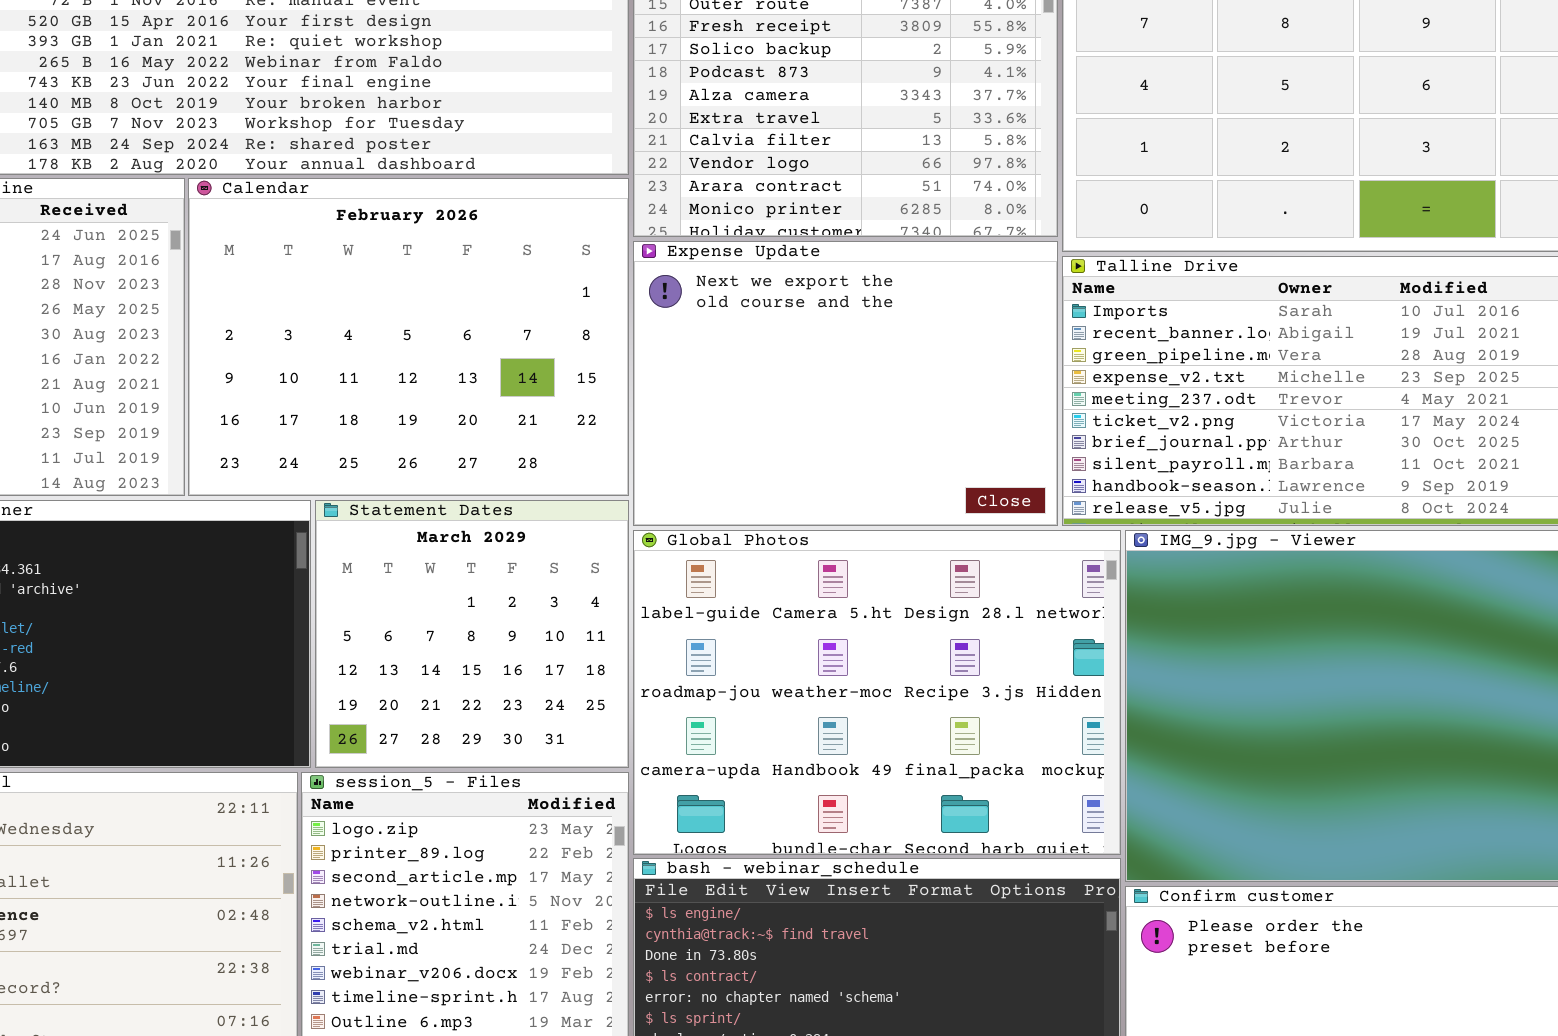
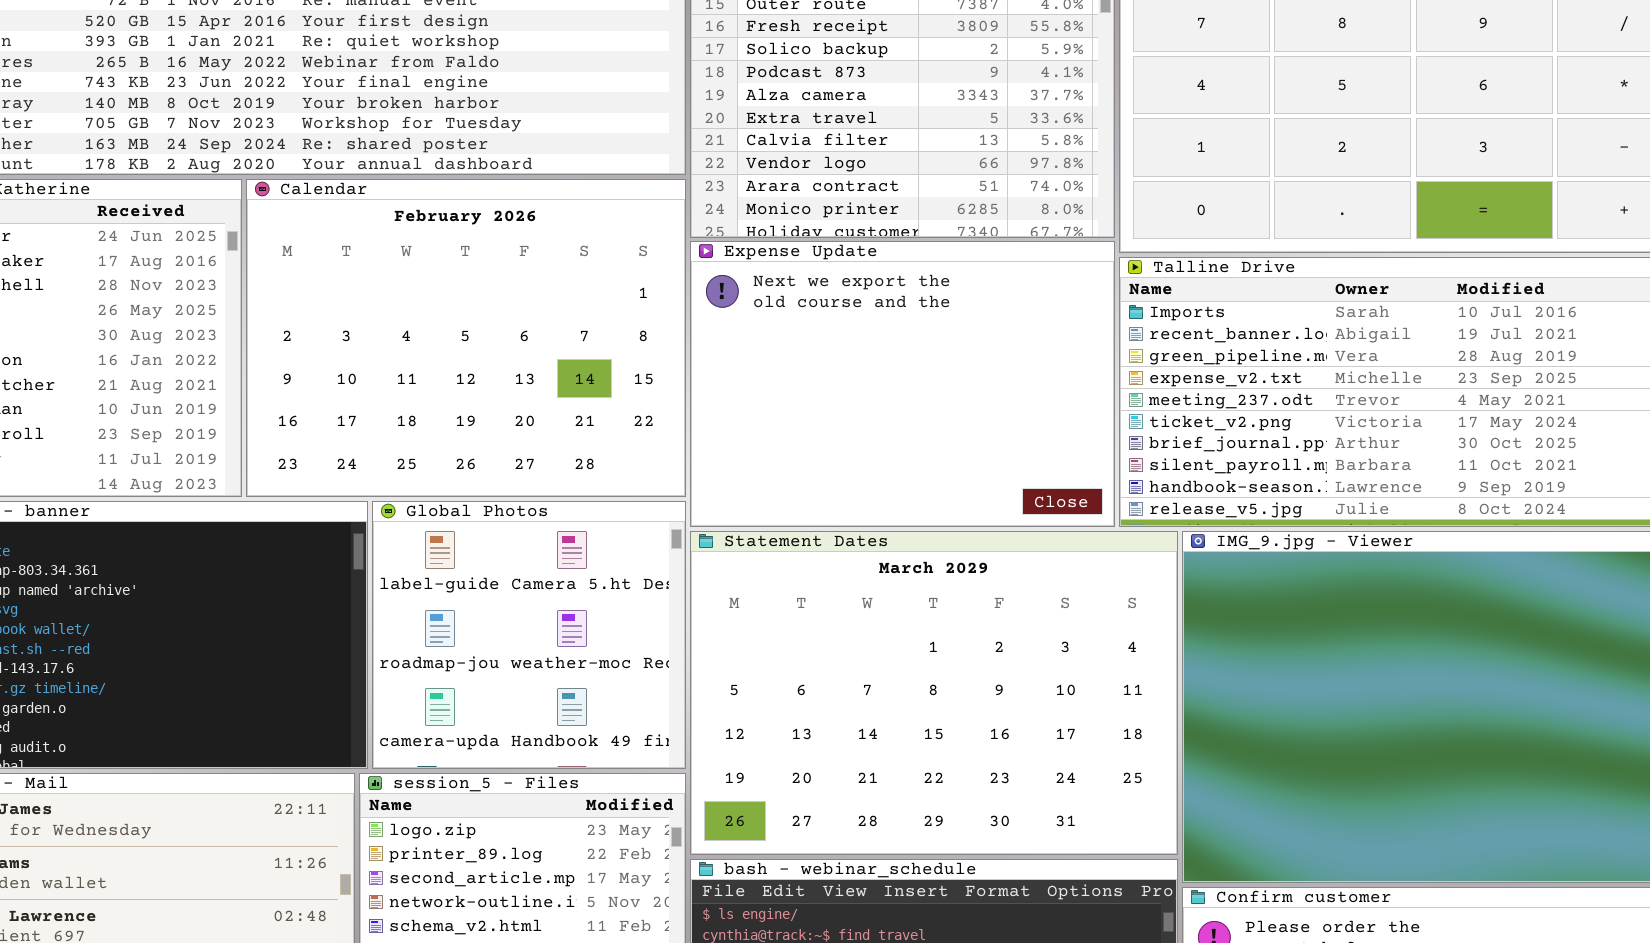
Statement Dates: [315,500,629,768] -> [690,531,1178,855], moved, resized
Global Photos: [633,530,1121,855] -> [372,501,686,769], moved, resized

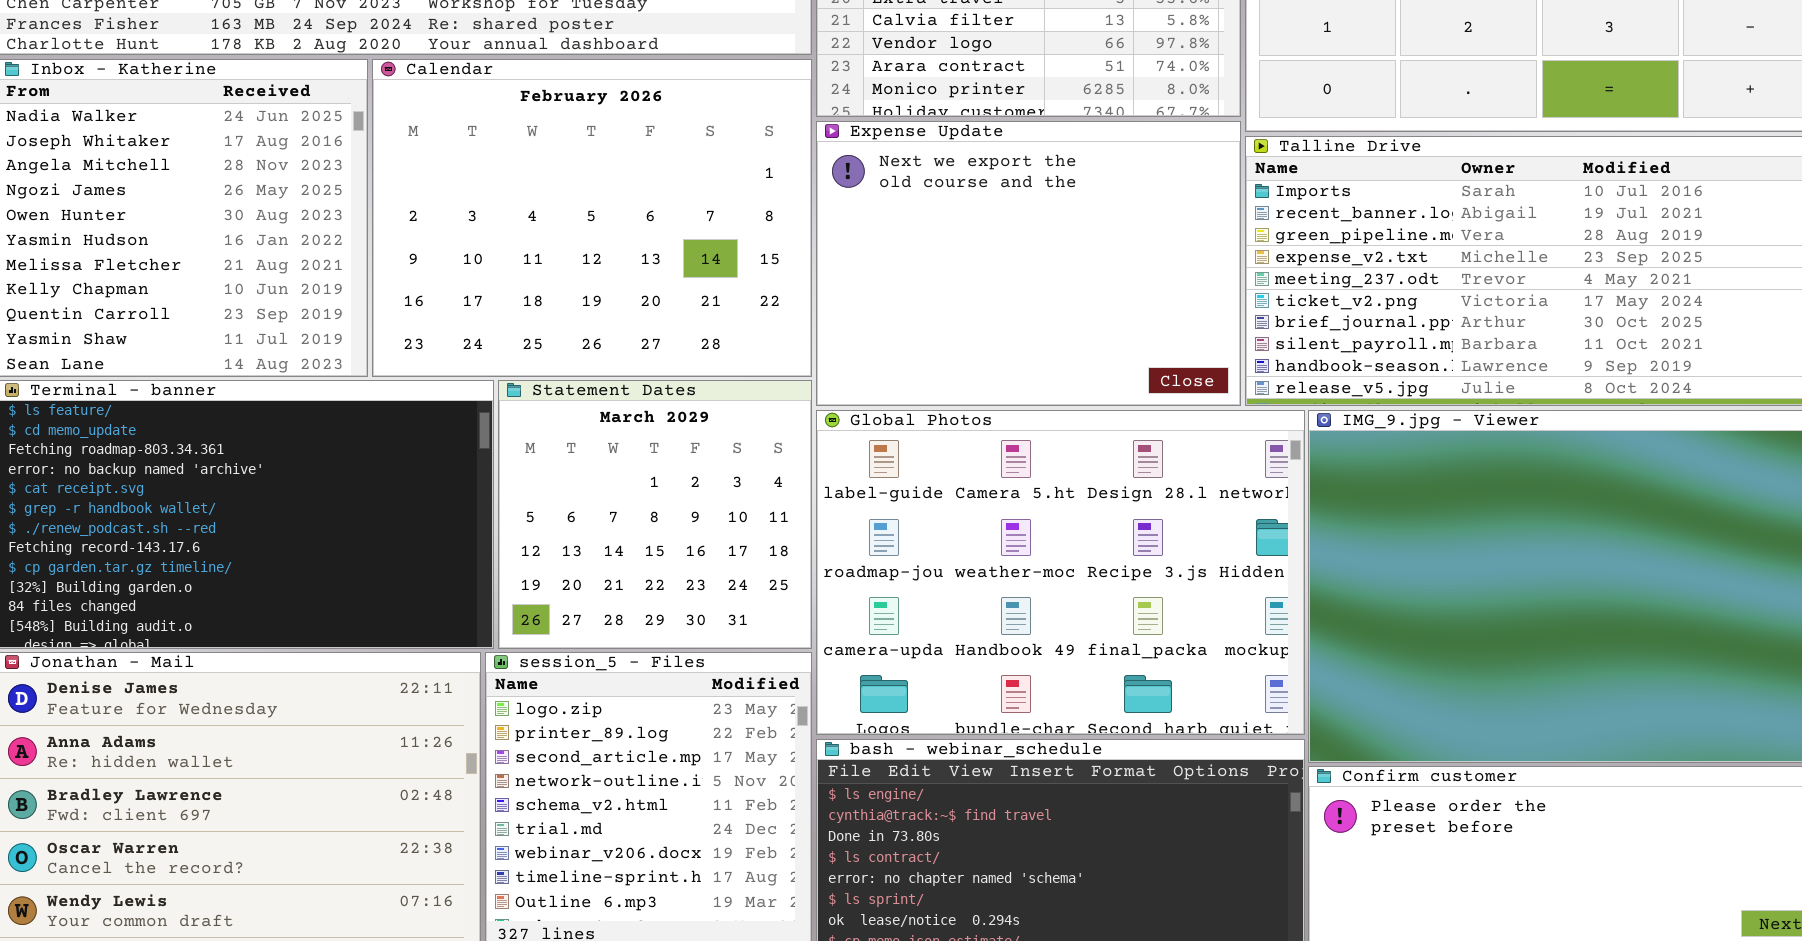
Global Photos: [372,501,686,769] -> [816,410,1305,735], moved, resized
Statement Dates: [690,531,1178,855] -> [498,380,812,649], moved, resized

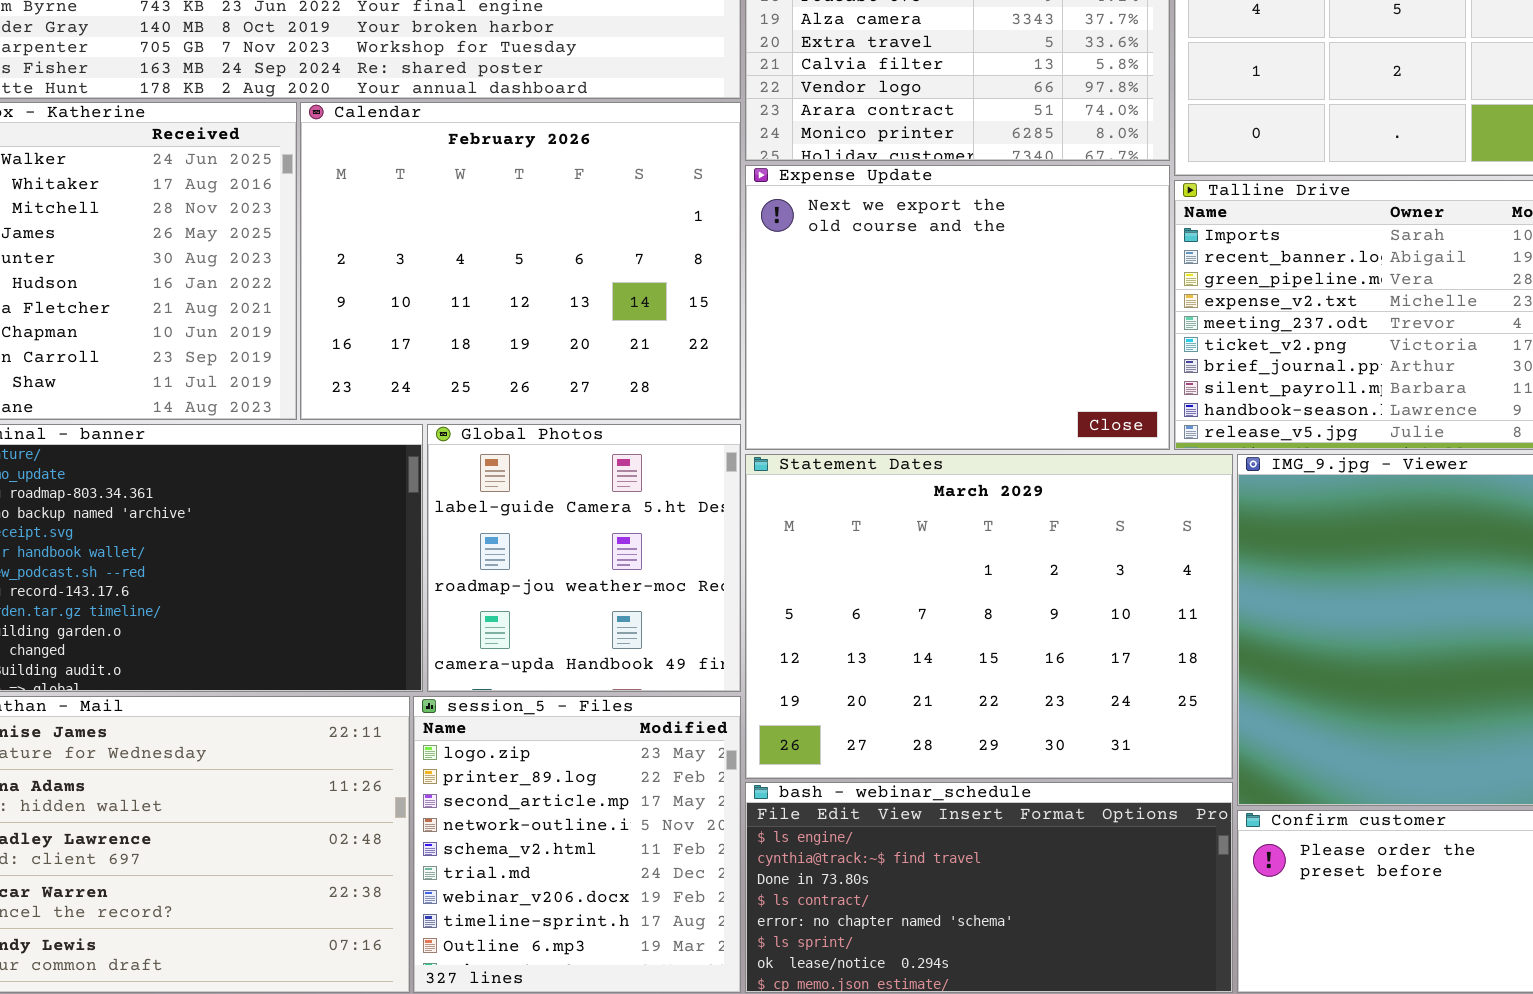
Statement Dates: [498,380,812,649] -> [745,454,1233,779], moved, resized
Global Photos: [816,410,1305,735] -> [427,424,741,692], moved, resized

